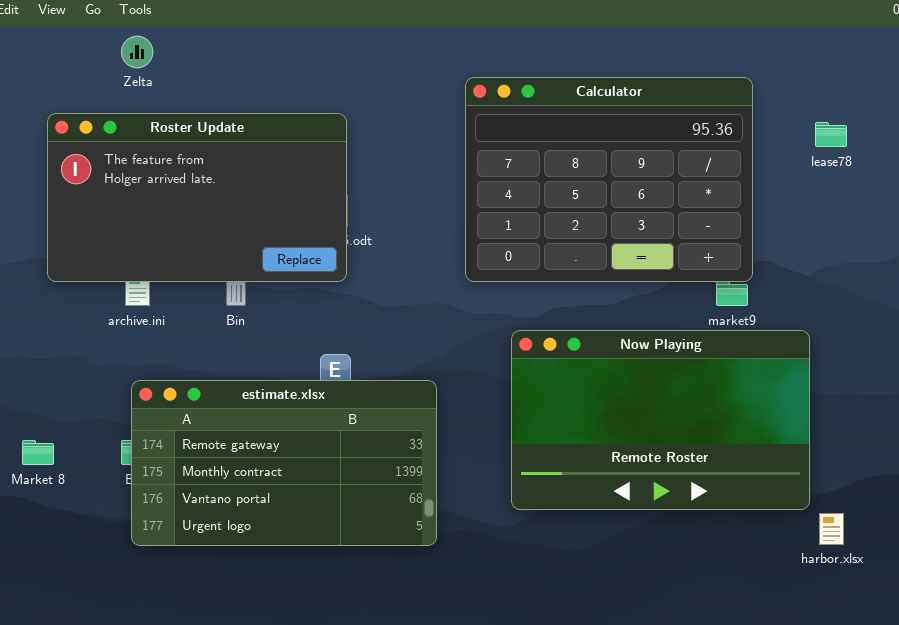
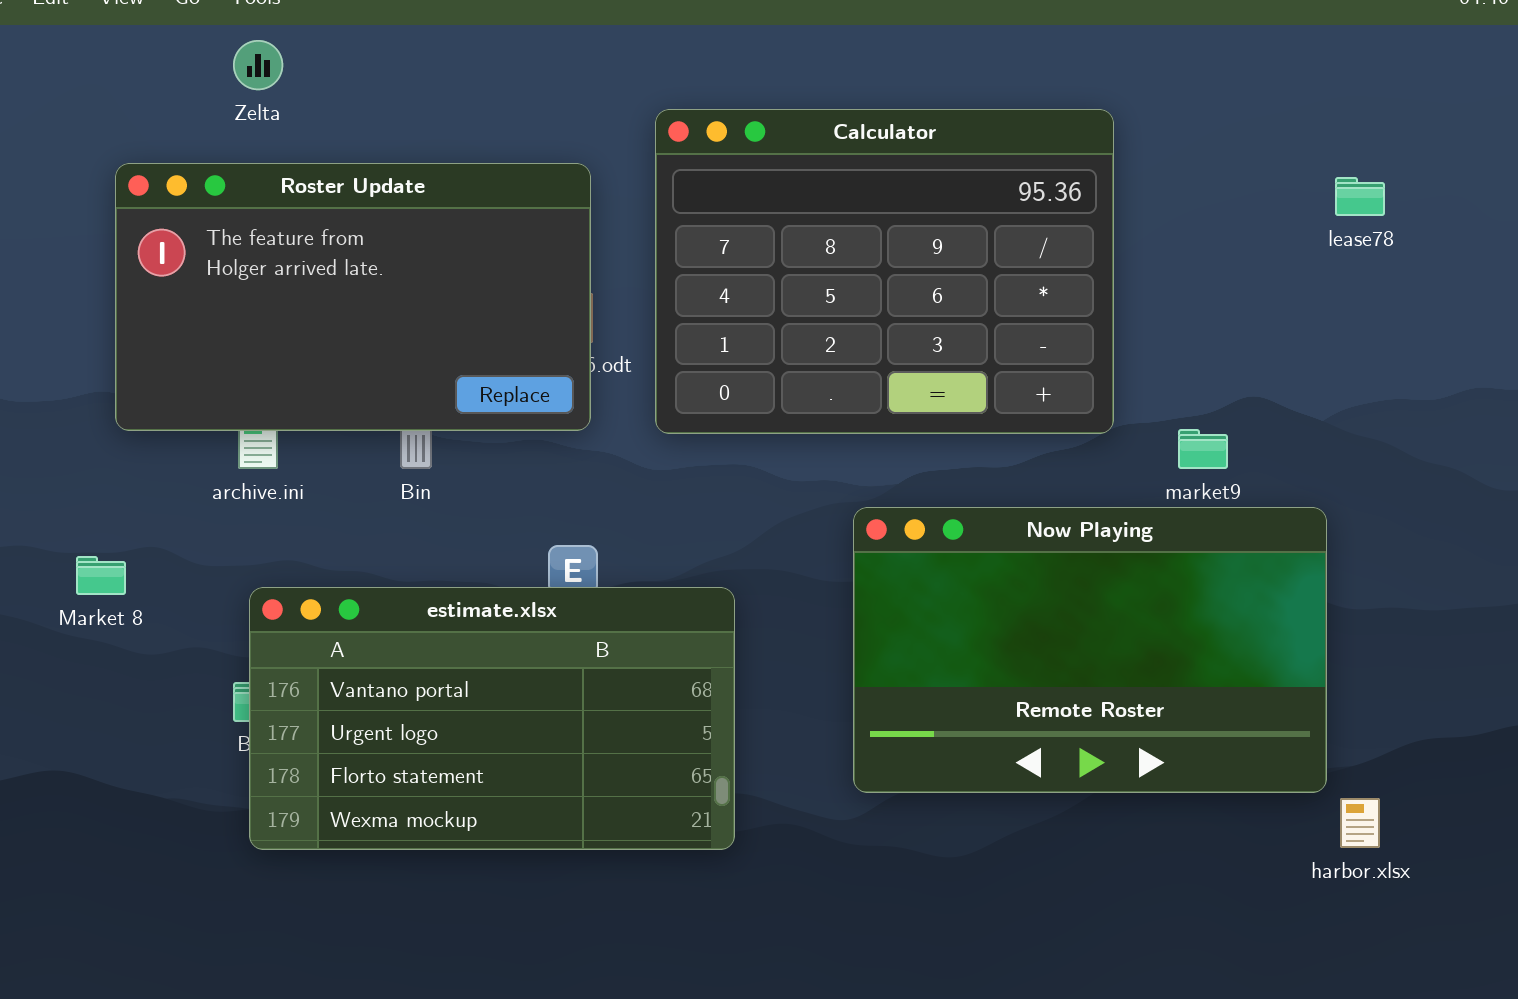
Calculator: [465,77,753,282] -> [655,109,1114,434], moved
estimate.xlsx: [131,380,437,546] -> [249,587,735,850], scrolled down 2 rows
Market 8: [22,440,54,465] -> [76,556,126,595], moved

